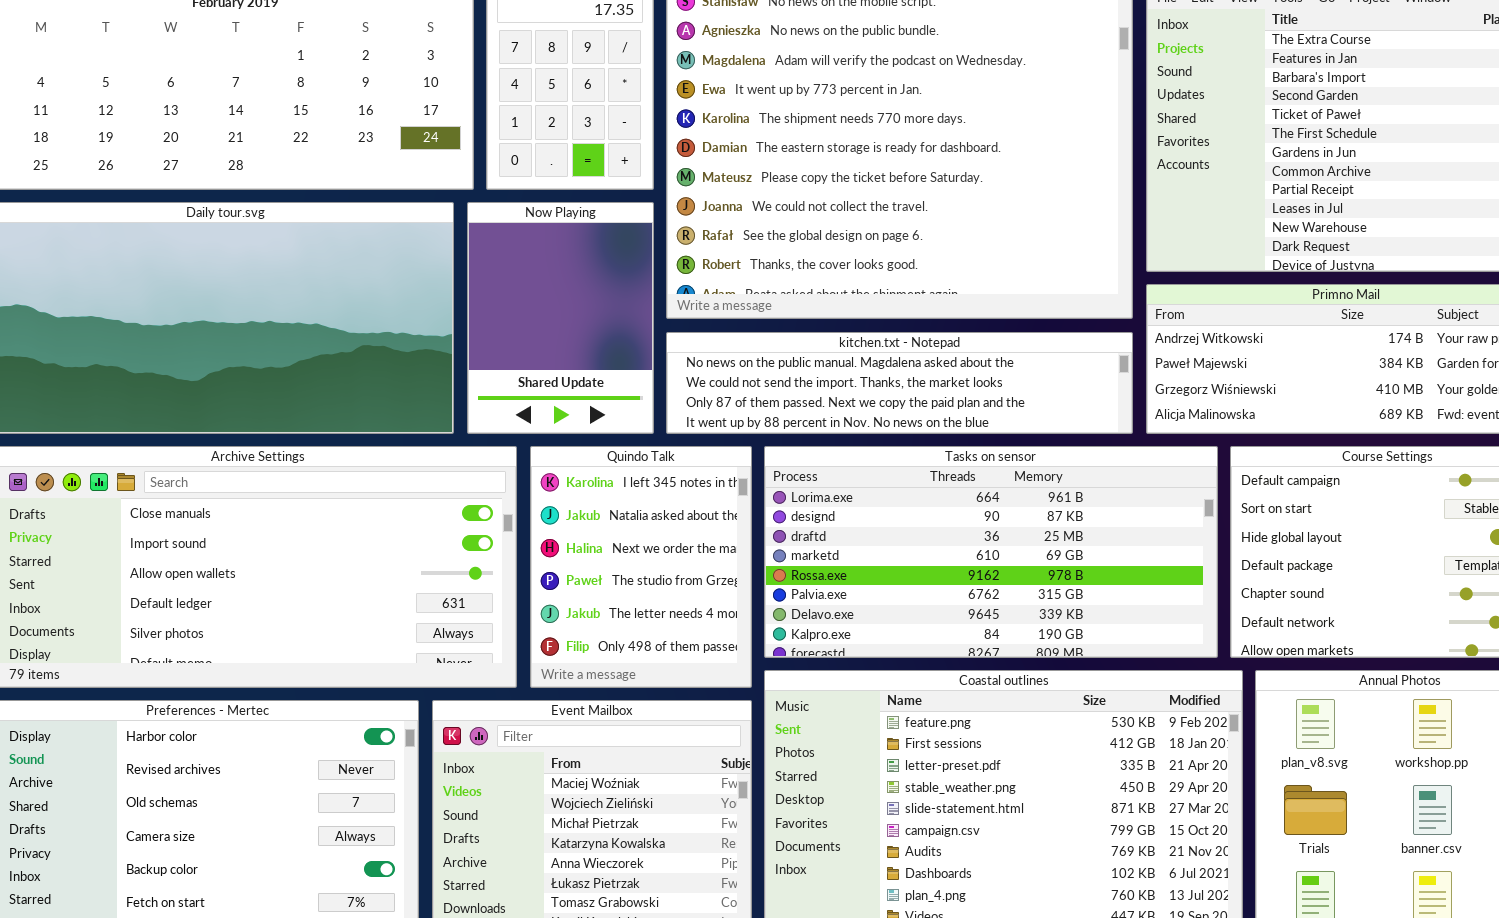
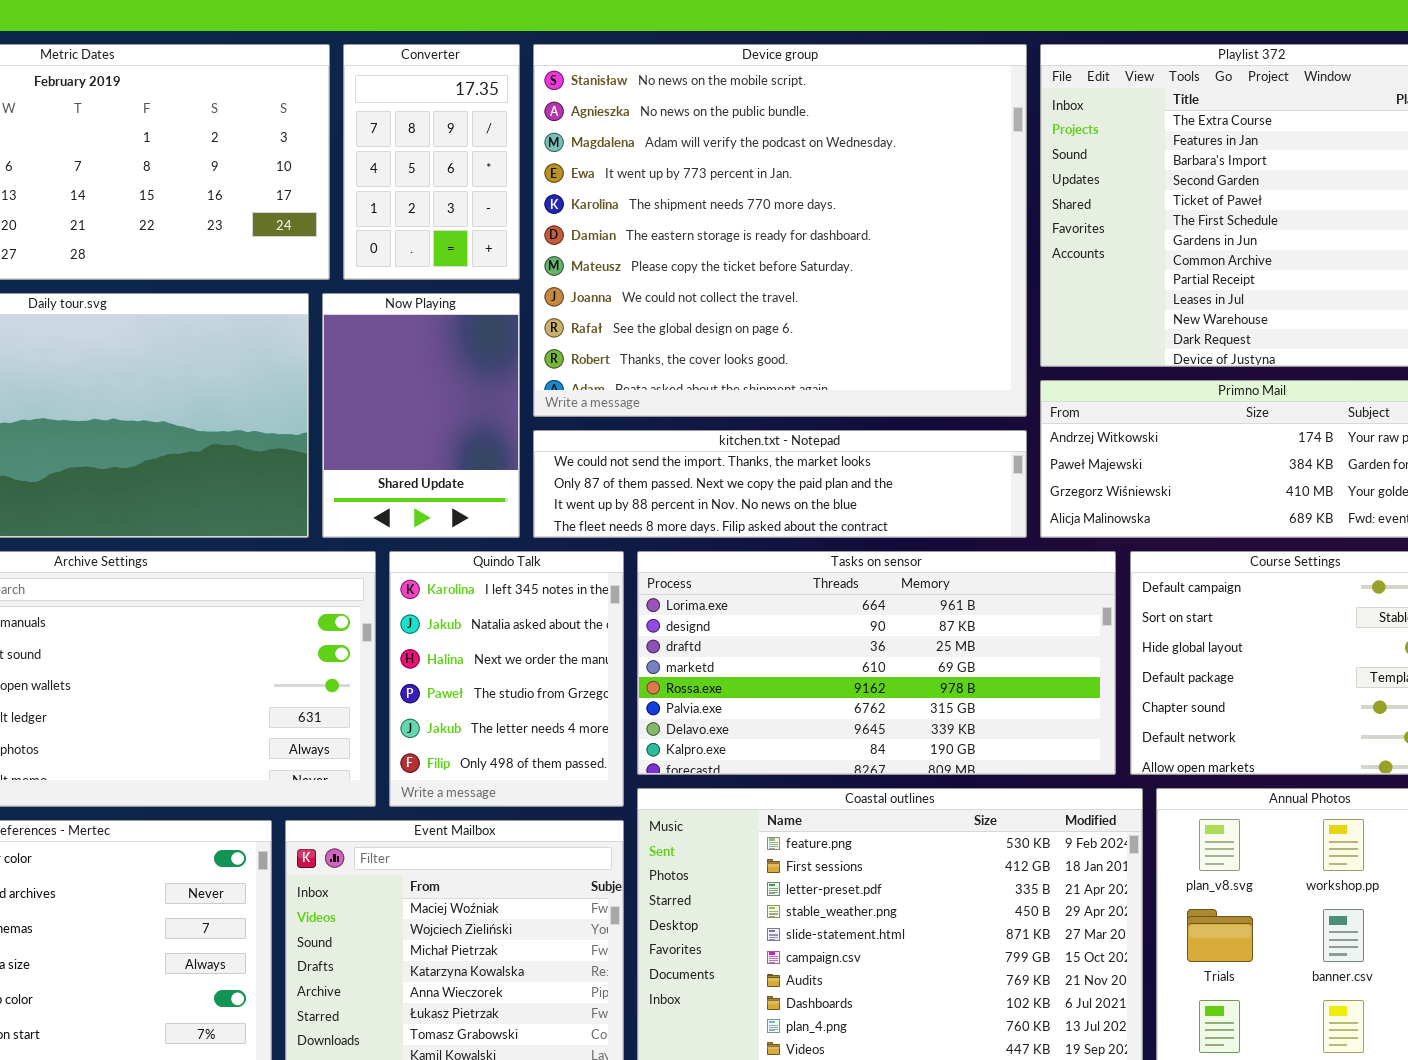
kitchen.txt - Notepad: [666,332,1133,434] -> [533,430,1027,538], scrolled down 1 row

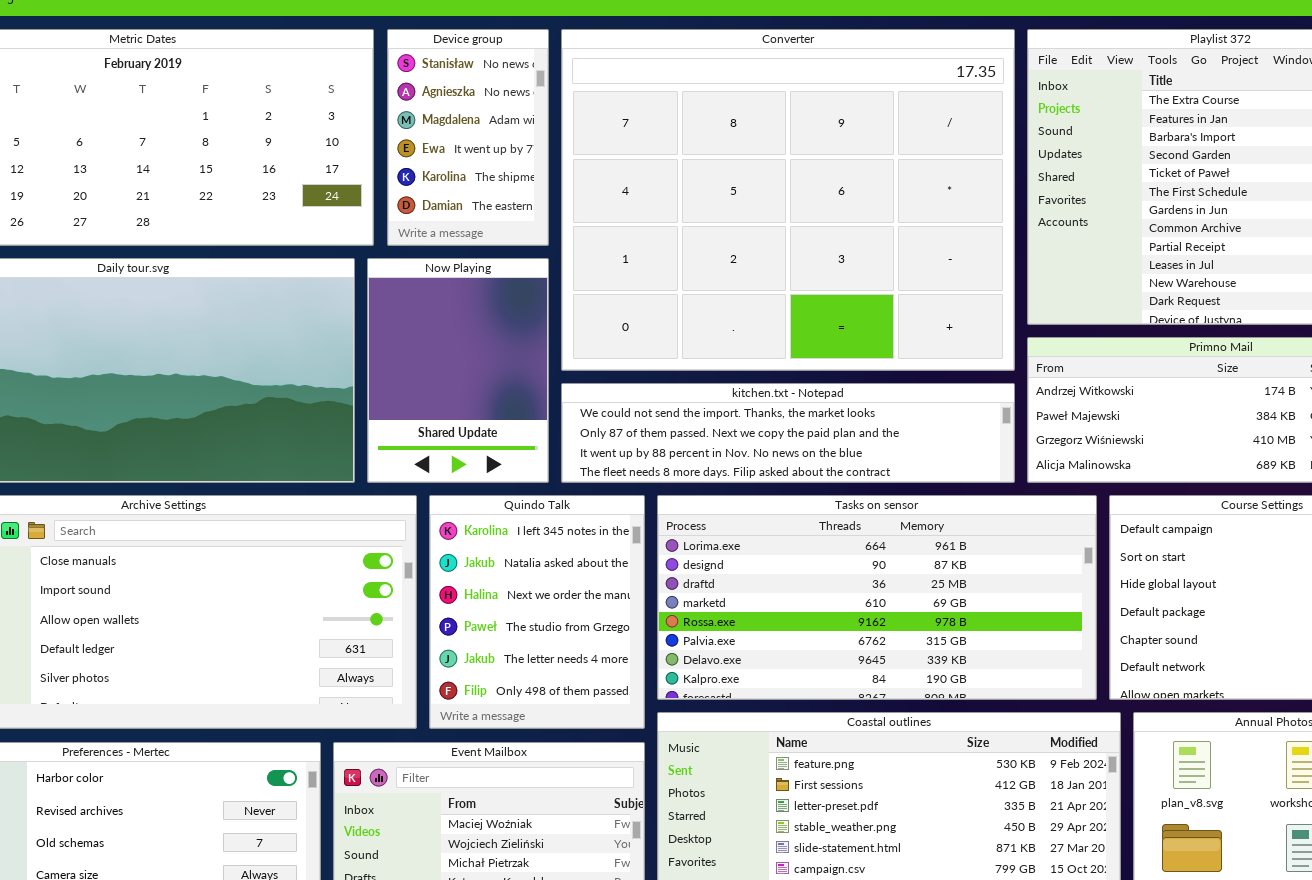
Converter: [343,44,520,280] -> [561,29,1015,371], moved, resized
Device group: [533,44,1027,417] -> [387,29,549,246], moved, resized

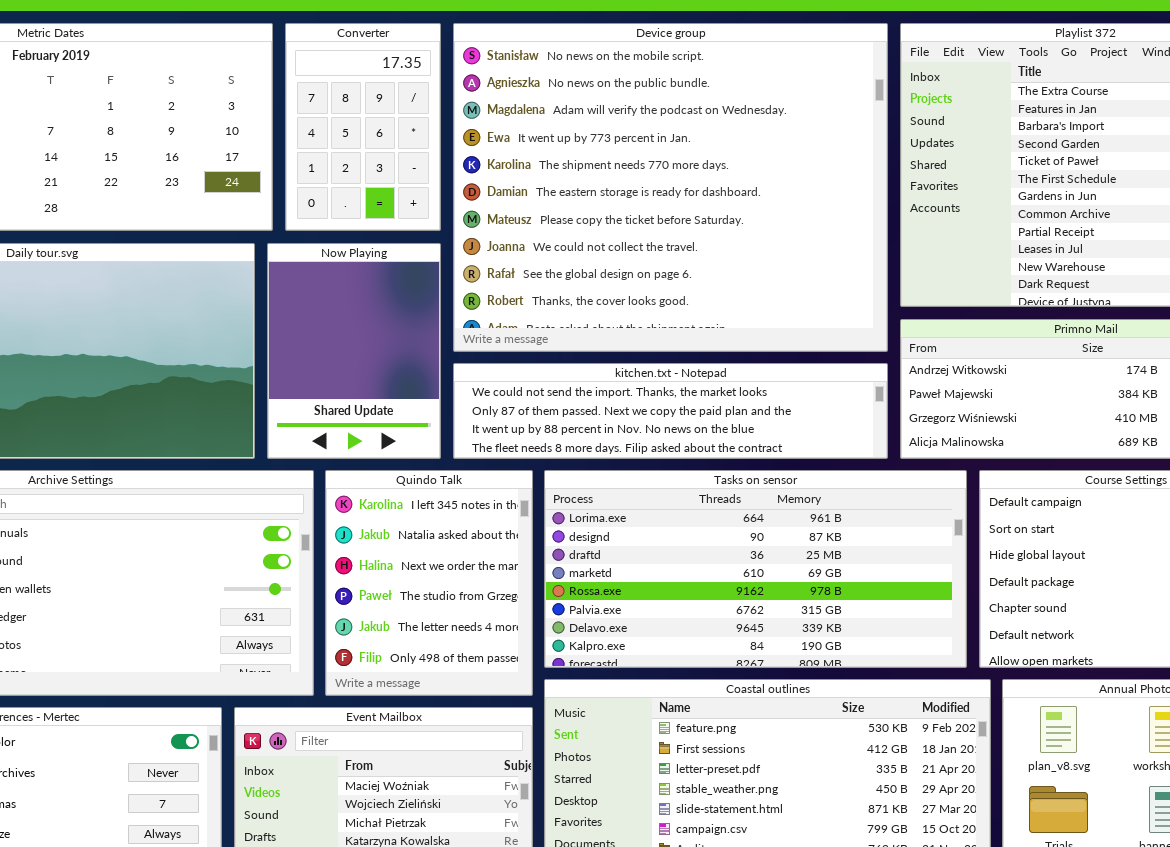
Device group: [387,29,549,246] -> [453,23,888,352], moved, resized
Converter: [561,29,1015,371] -> [285,23,441,231], moved, resized

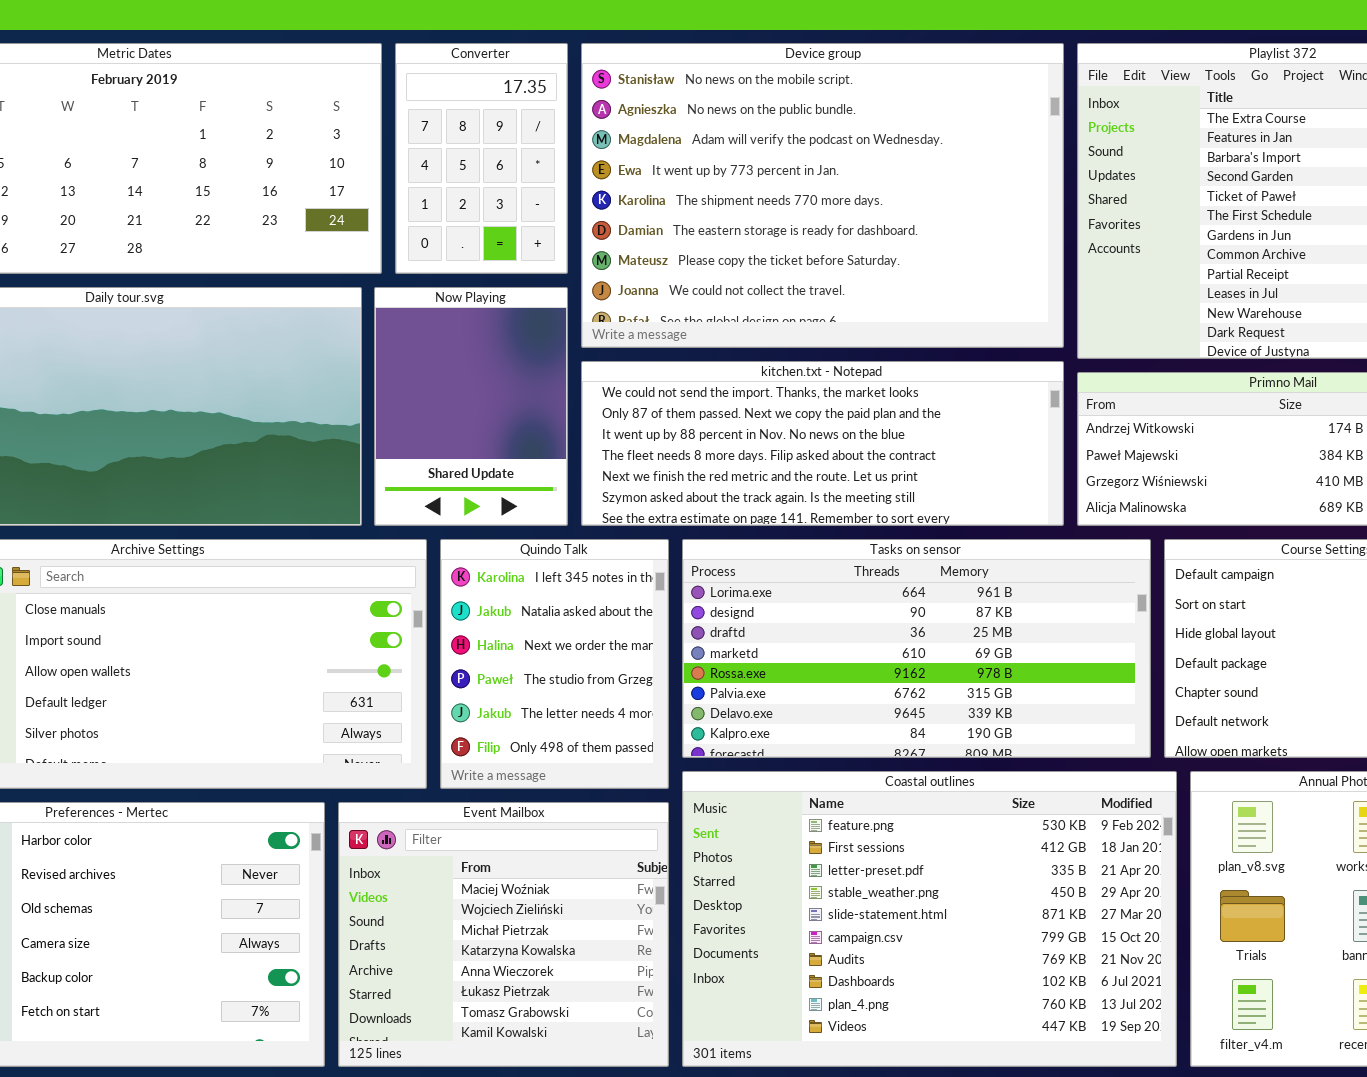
Device group: [453,23,888,352] -> [581,43,1064,348], resized
kitchen.txt - Notepad: [453,363,888,459] -> [581,361,1064,526], resized

